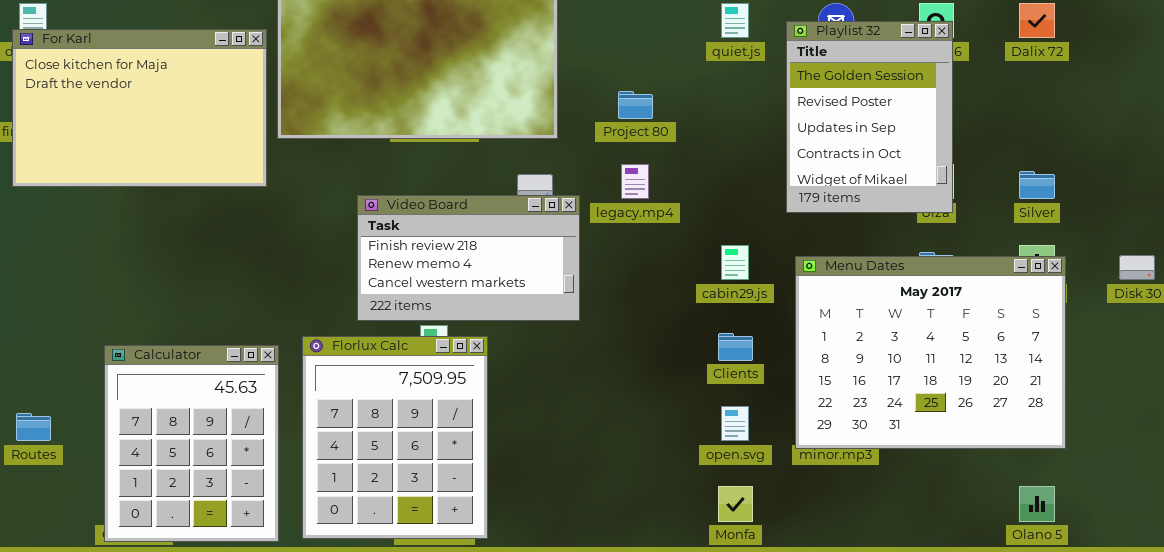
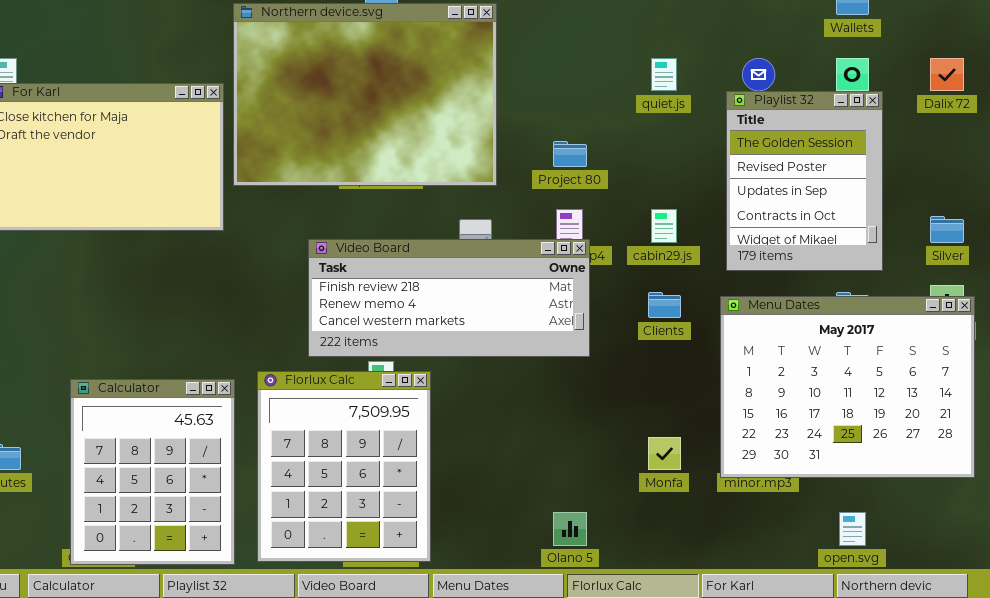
Playlist 32: [786,21,953,213] -> [726,91,883,271], moved
Video Board: [357,195,580,321] -> [308,239,590,357], resized
cabin29.js: [721,245,749,280] -> [651,209,677,243], moved
Clients: [718,333,753,361] -> [648,292,681,318], moved
open.svg: [721,406,749,441] -> [839,512,866,546], moved
Monfa: [718,486,753,522] -> [648,437,681,470], moved
Olano 5: [1019,486,1055,522] -> [553,512,587,546], moved

